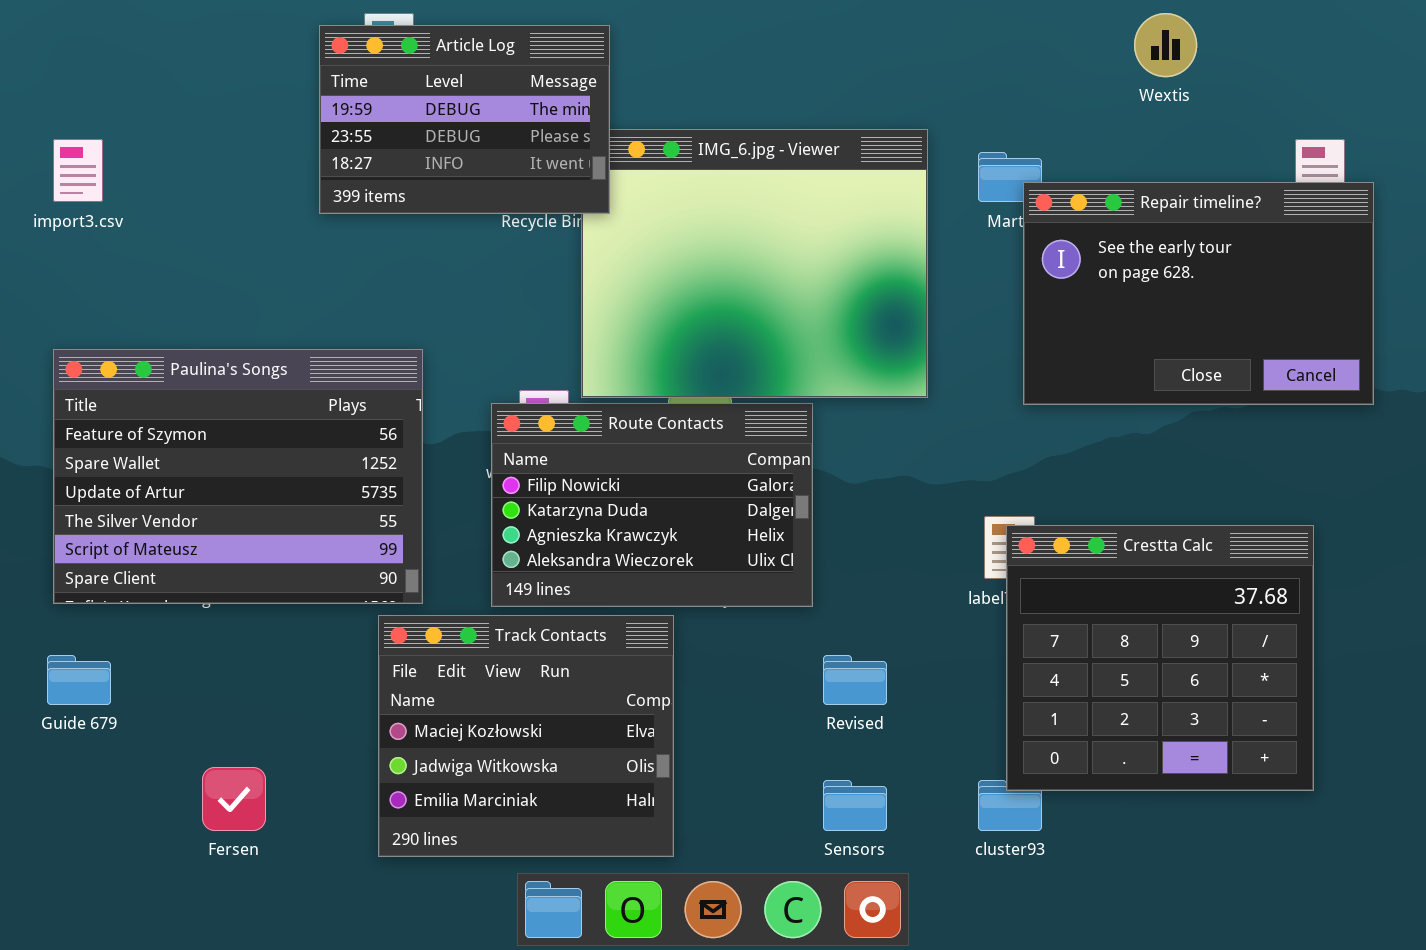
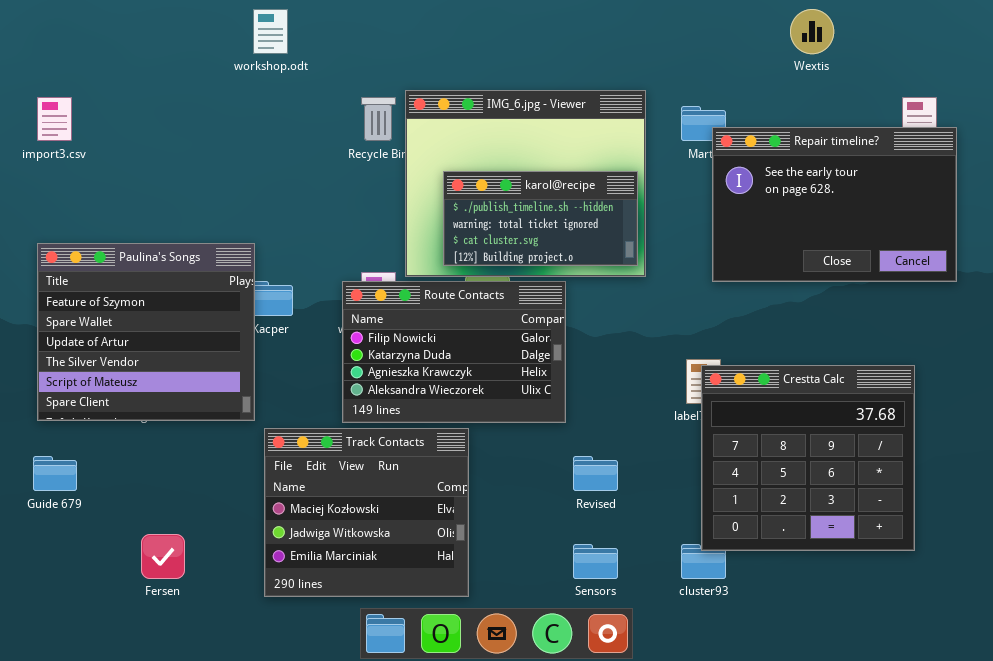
Article Log: [319,25,610,214] -> none, closed
karol@recipe: none -> [443,171,638,266], opened
Paulina's Songs: [53,349,423,604] -> [37,243,255,421], resized

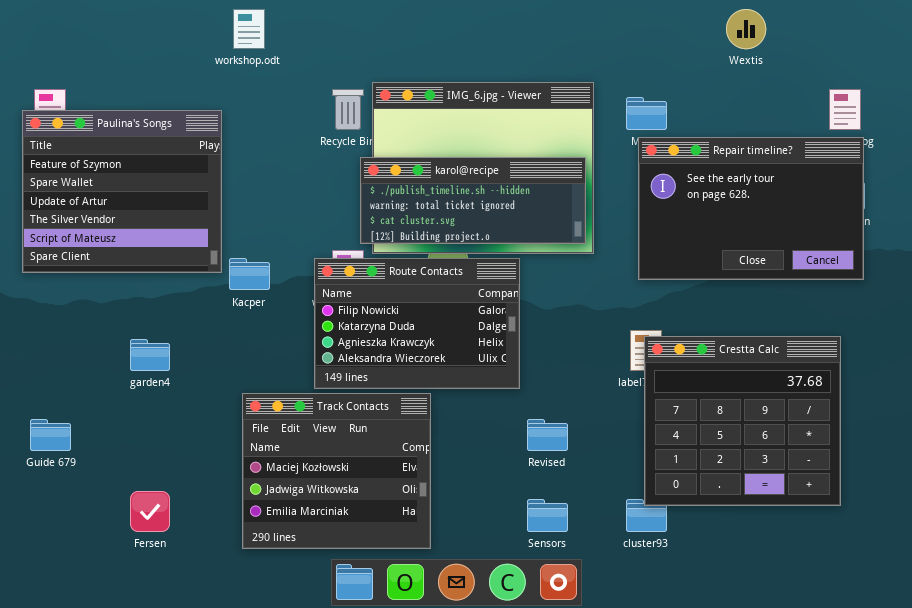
Repair timeline?: [712,127,957,282] -> [638,137,864,280], moved
karol@recipe: [443,171,638,266] -> [360,157,586,244], resized
Paulina's Songs: [37,243,255,421] -> [22,110,222,273], moved

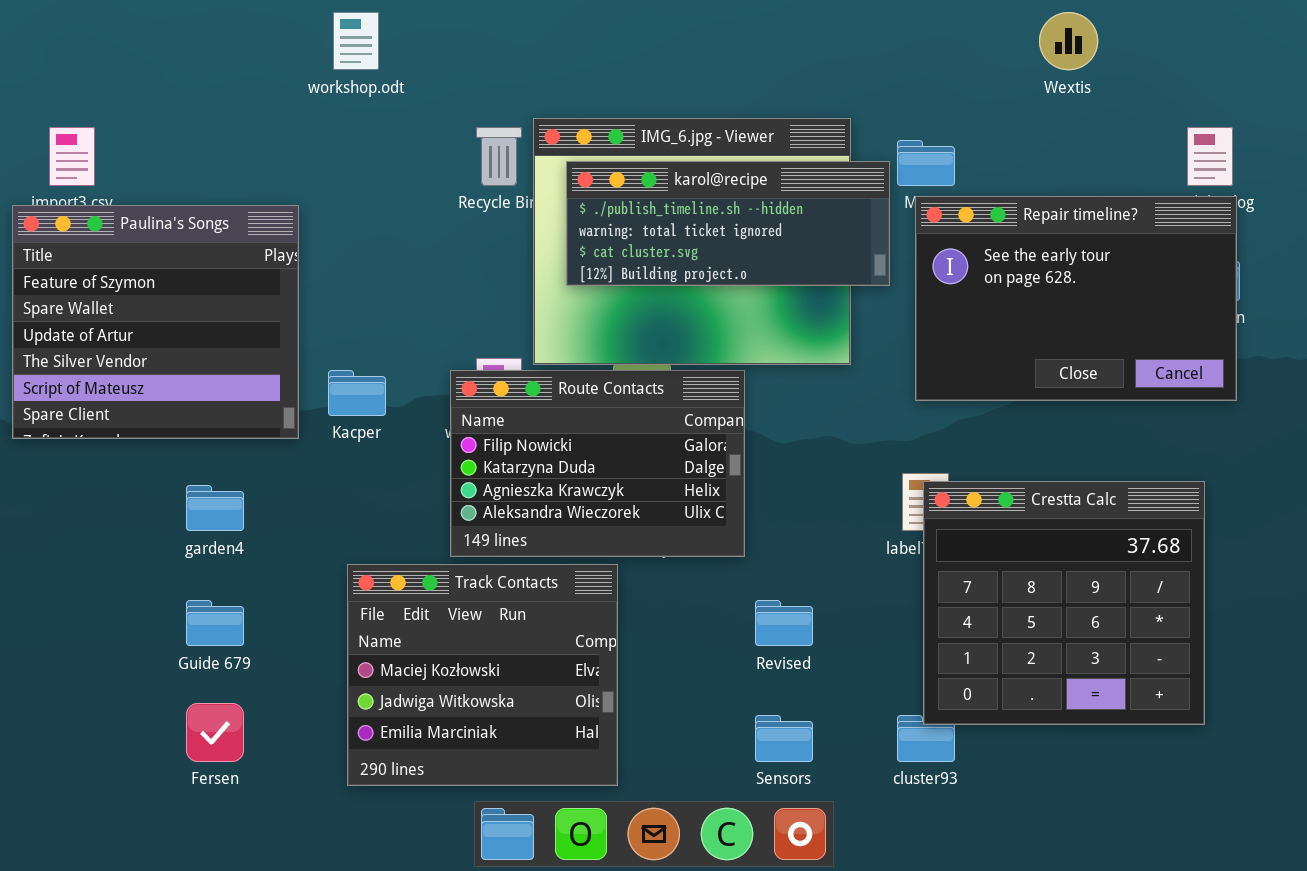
Paulina's Songs: [22,110,222,273] -> [12,205,299,439], moved
karol@recipe: [360,157,586,244] -> [566,161,890,286], moved
Guide 679: [30,419,71,451] -> [186,600,244,646], moved

